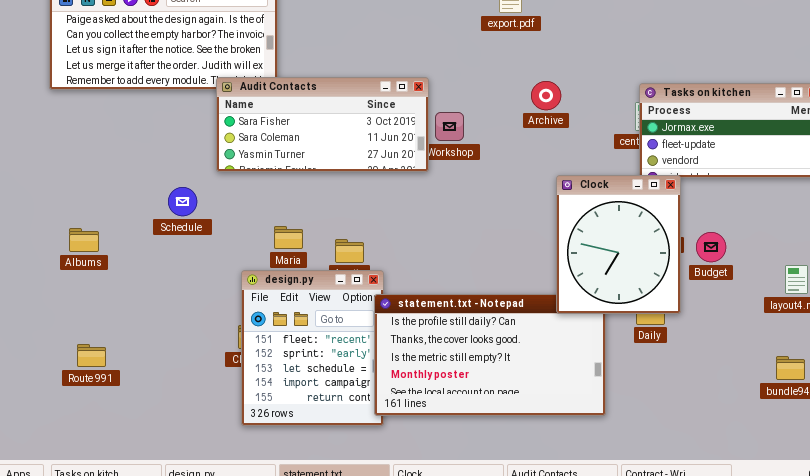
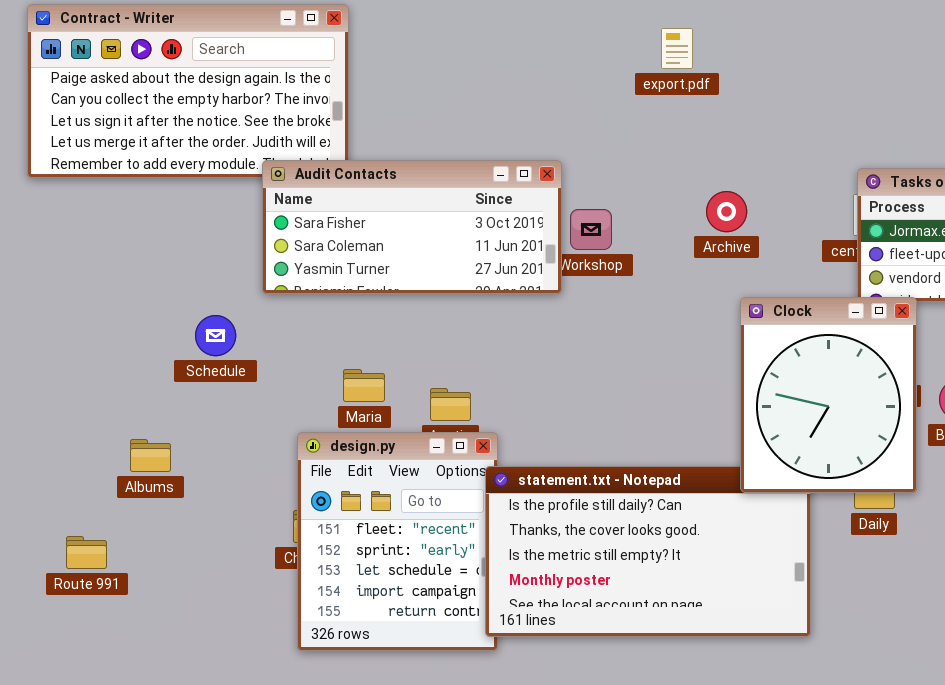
Archive: [531,81,561,110] -> [706,191,747,232], moved
Albums: [69,228,99,252] -> [130,439,171,472], moved

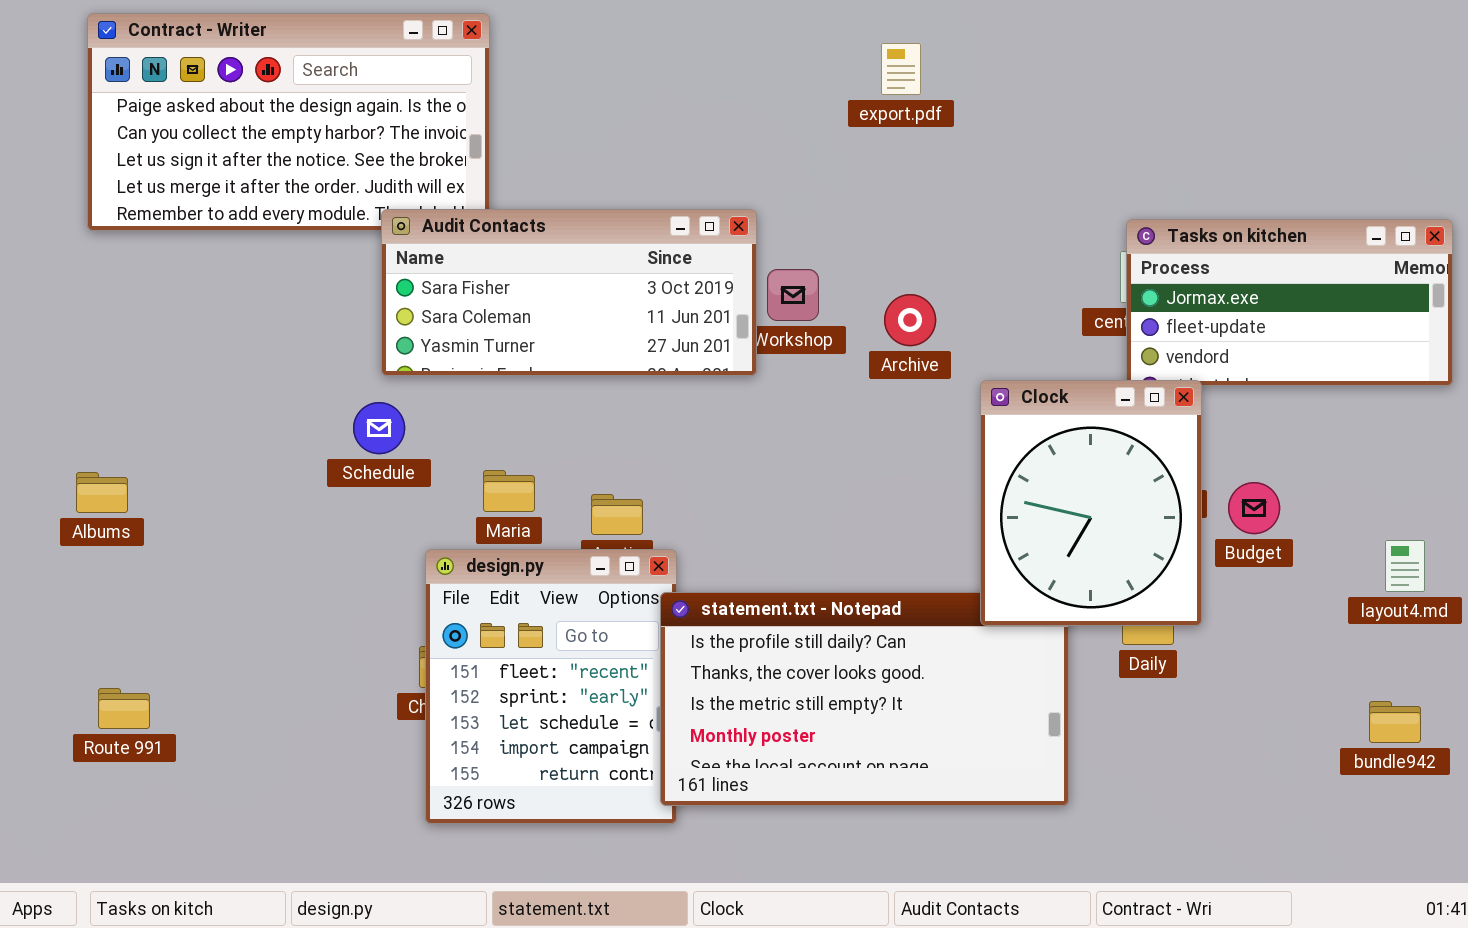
Archive: [706,191,747,232] -> [884,294,936,346], moved
Schedule: [195,315,236,356] -> [353,402,405,454], moved
Albums: [130,439,171,472] -> [76,472,128,513], moved
Route 991: [66,536,107,569] -> [98,688,150,729], moved

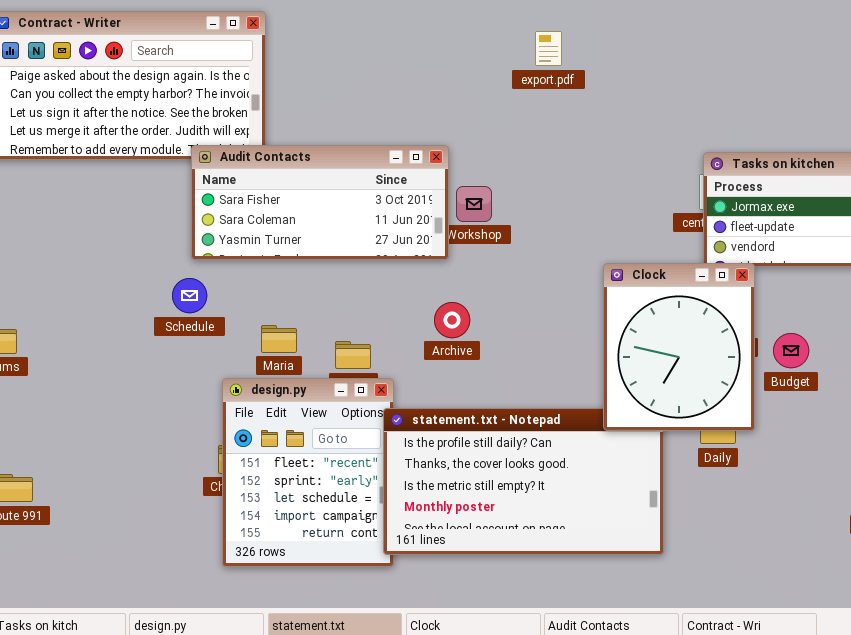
Archive: [884,294,936,346] -> [434,302,470,338], moved

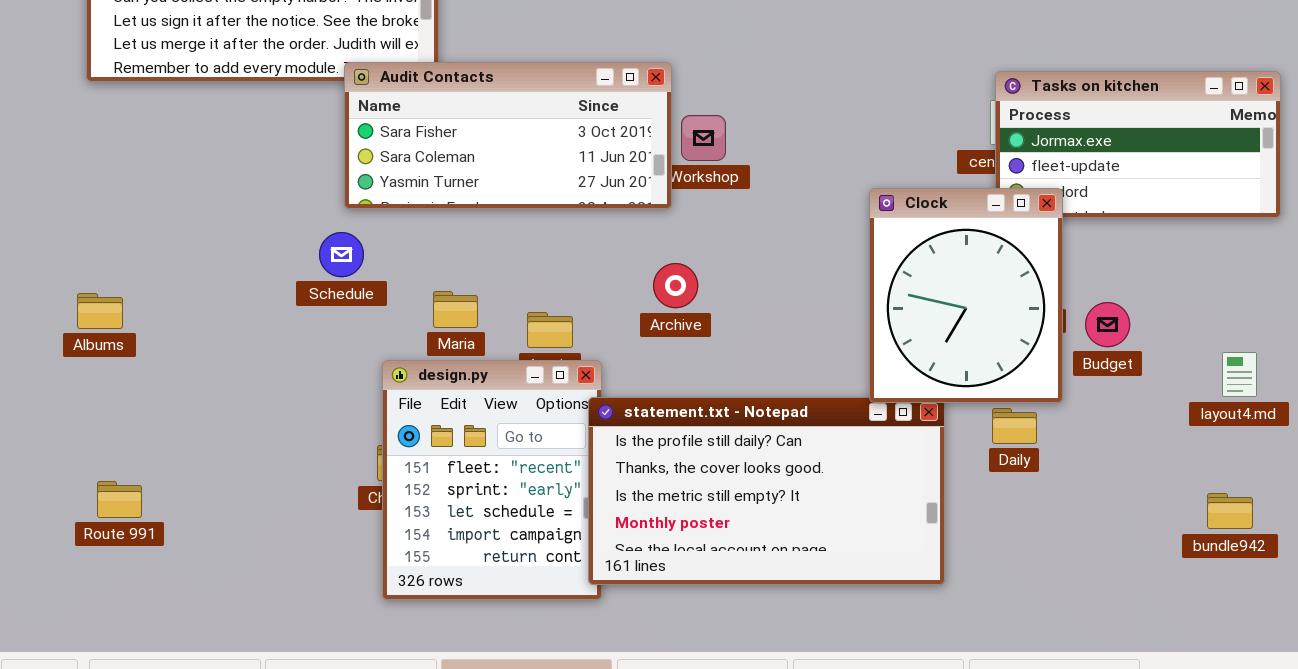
Clock: [603,263,755,431] -> [869,188,1063,403], moved

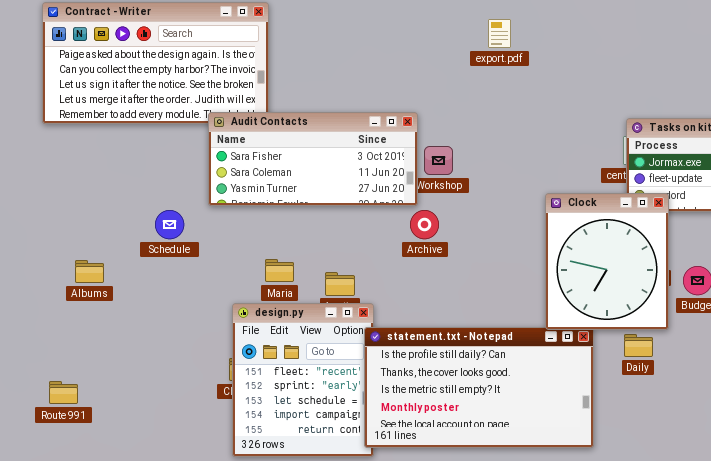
Schedule: [319,232,364,277] -> [155,210,184,239], moved
Archive: [653,263,698,308] -> [410,210,439,239], moved
Albums: [77,293,123,329] -> [75,260,104,283], moved

